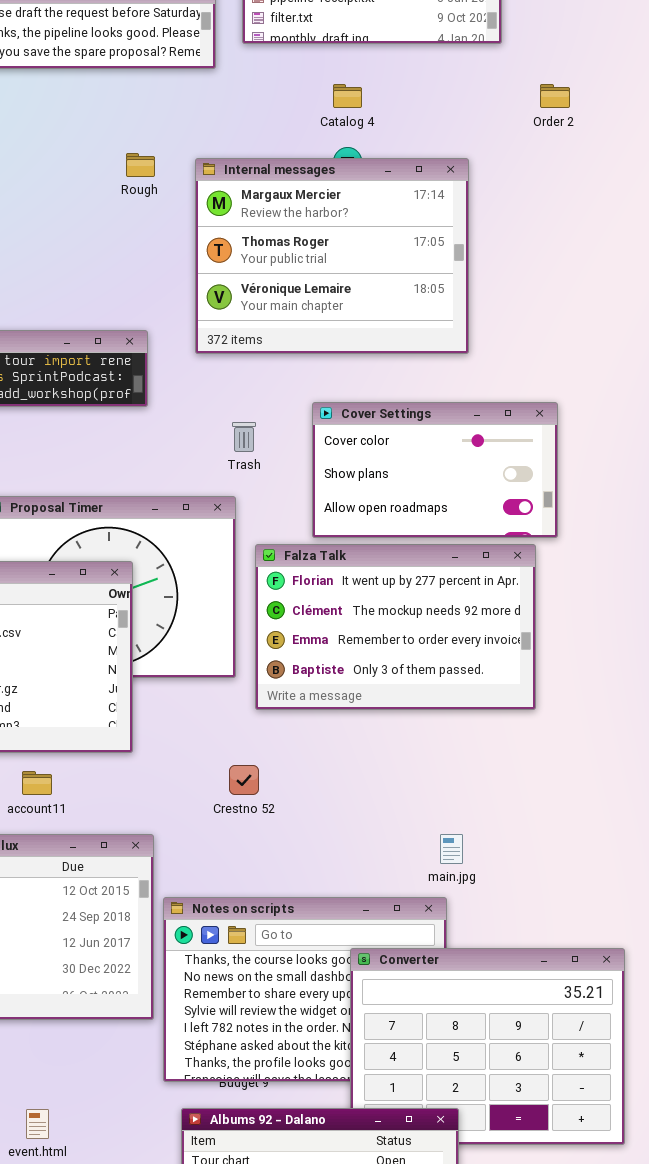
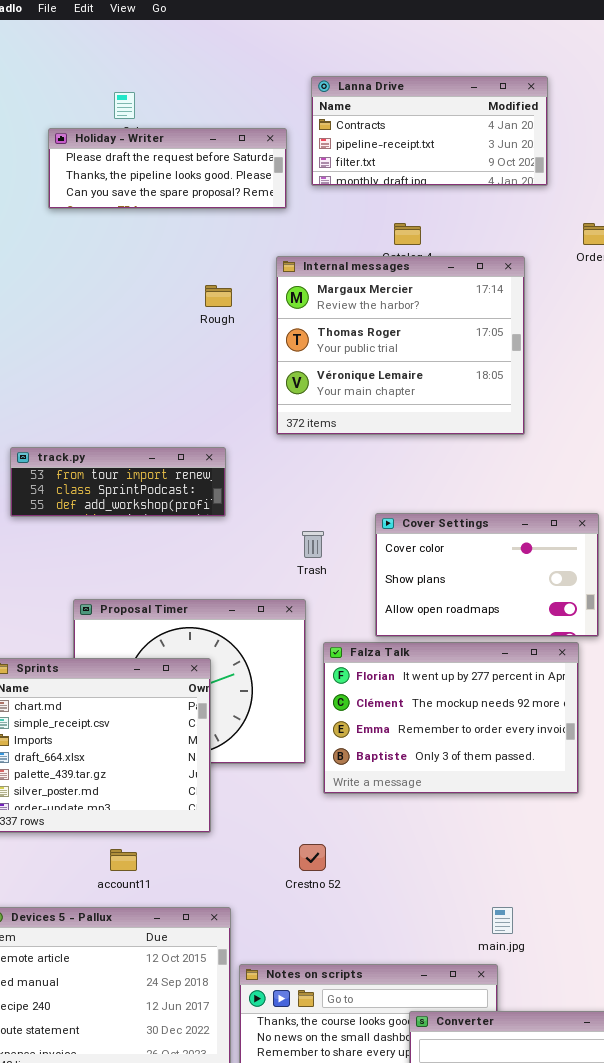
Internal messages: [195,158,469,354] -> [276,256,525,435], moved

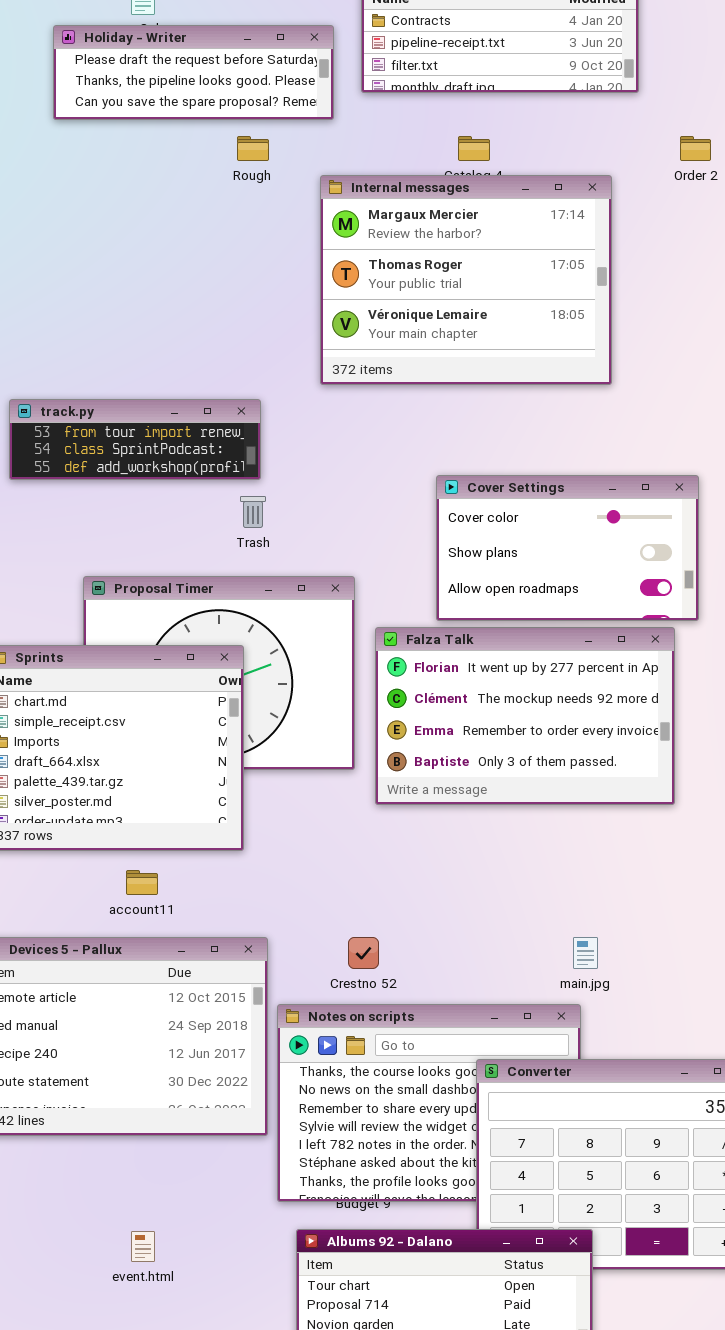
Rough: [205,285,232,307] -> [237,136,269,161], moved
Trash: [302,531,324,558] -> [240,496,266,528], moved
Crestno 52: [299,844,326,871] -> [348,937,379,969], moved

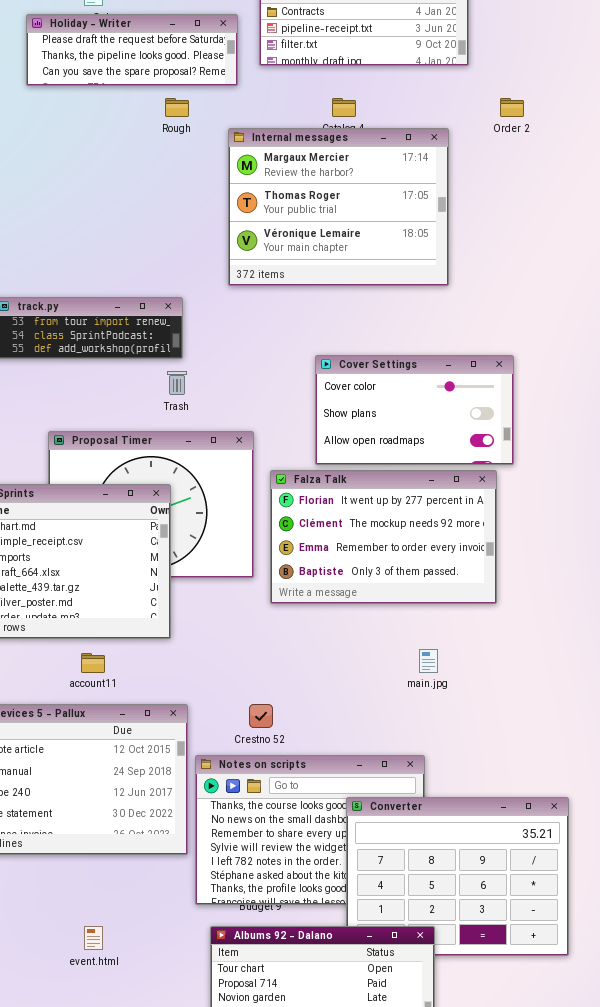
main.jpg: [573,937,598,969] -> [419,649,438,673], moved

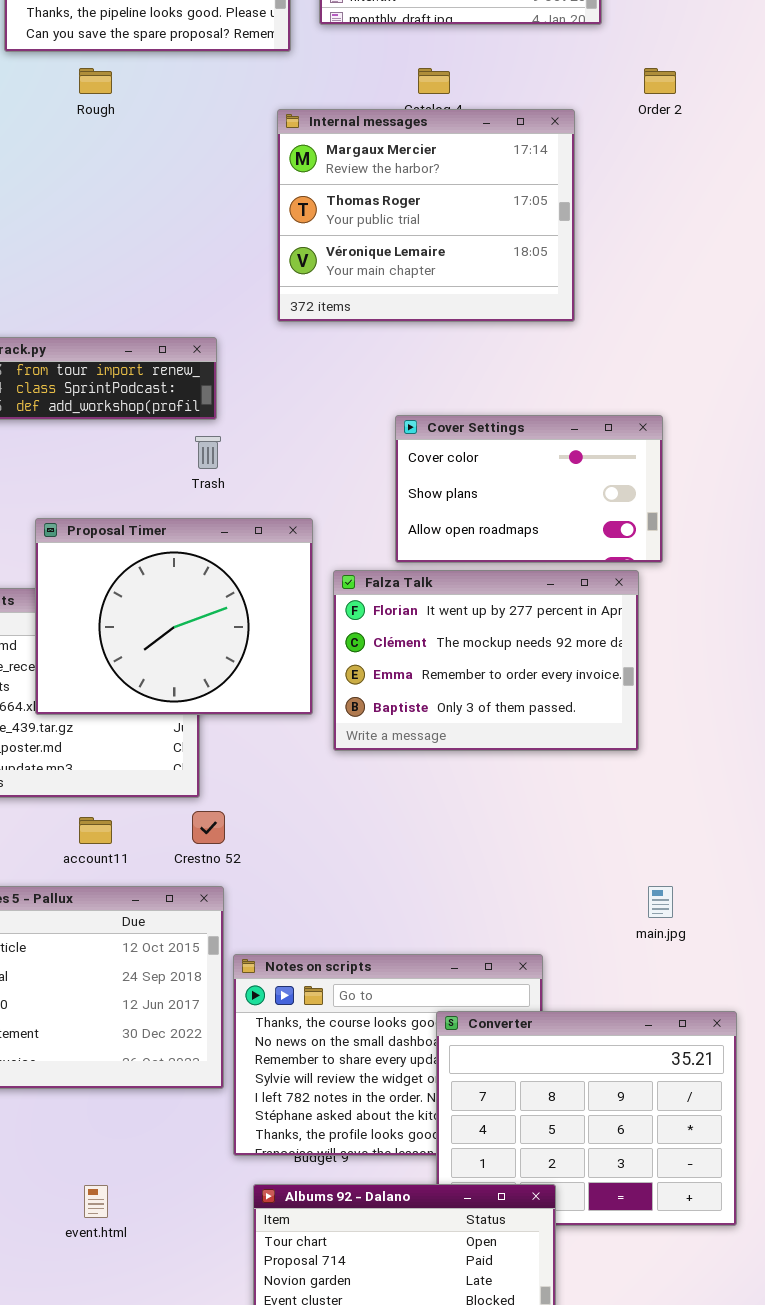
Rough: [165,98,189,117] -> [79,68,112,94], moved
Proposal Timer: [48,431,254,578] -> [35,518,313,715], raised
main.jpg: [419,649,438,673] -> [648,886,673,918], moved
Crestno 52: [249,704,273,728] -> [192,811,225,844], moved

